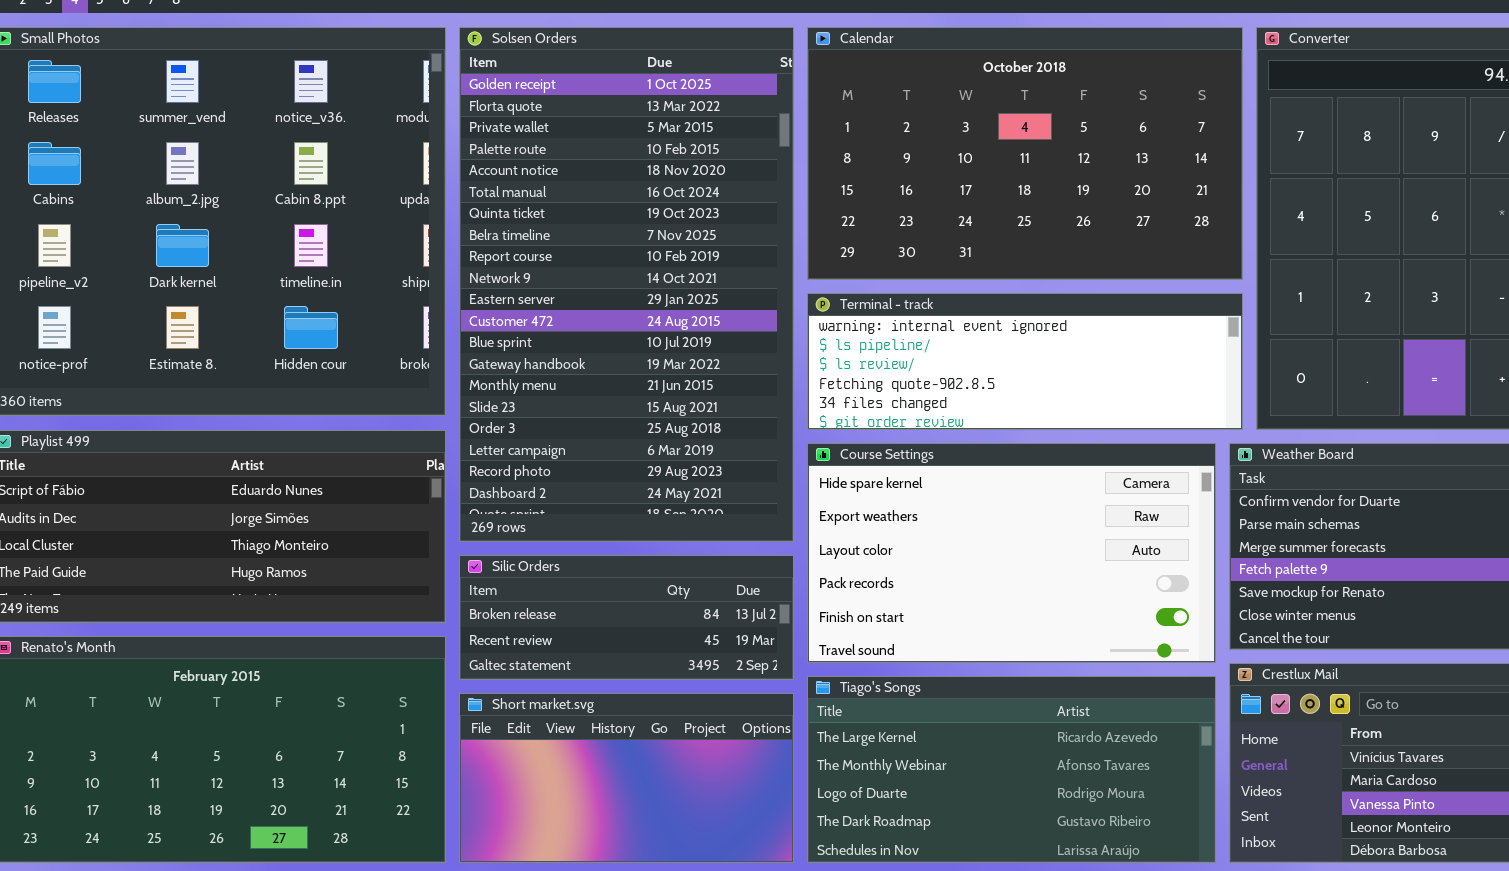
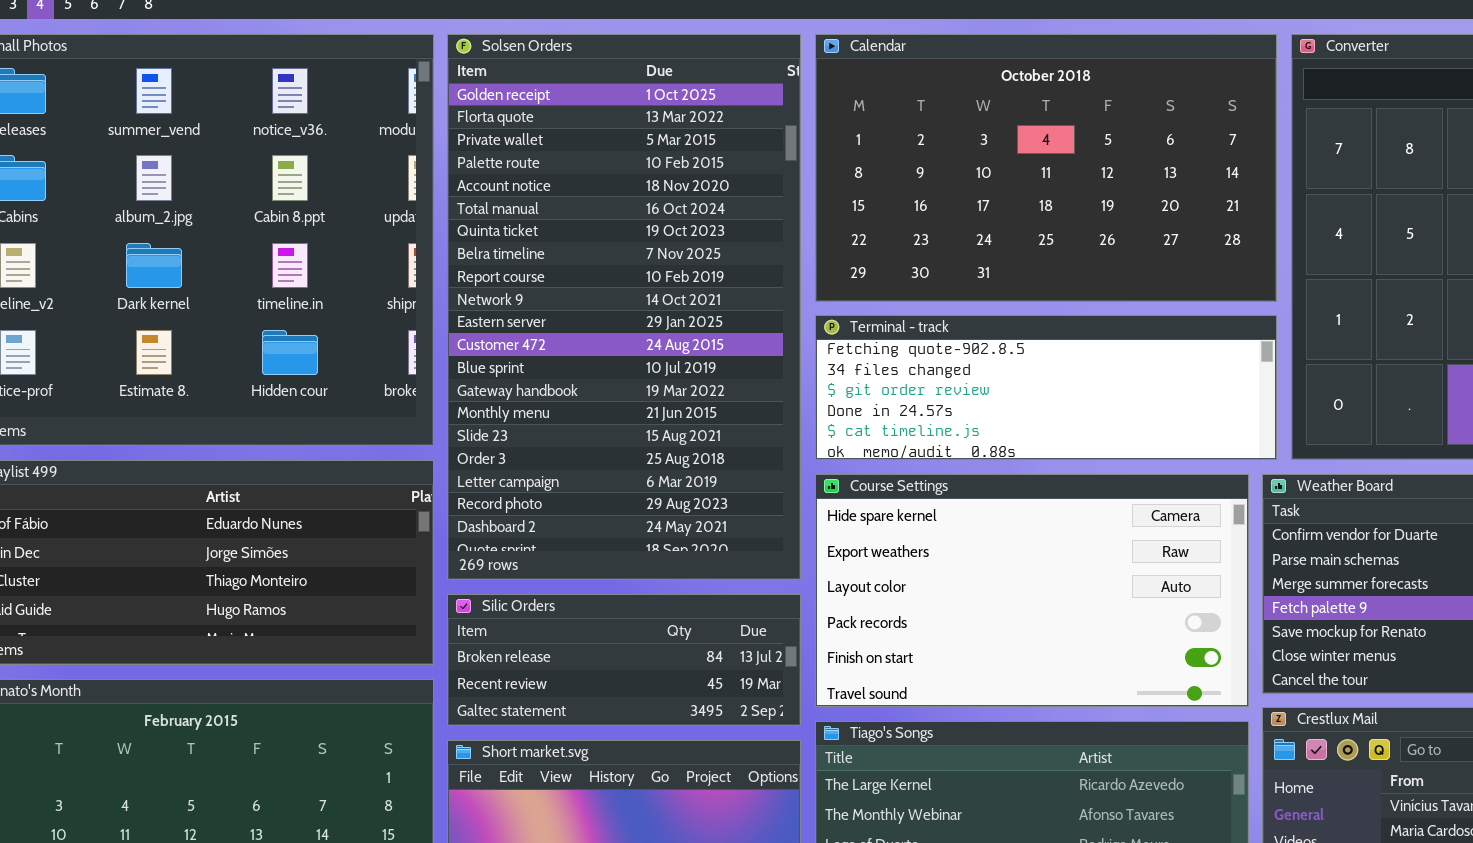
Terminal - track: [807,293,1243,430] -> [815,315,1277,460], scrolled down 3 rows

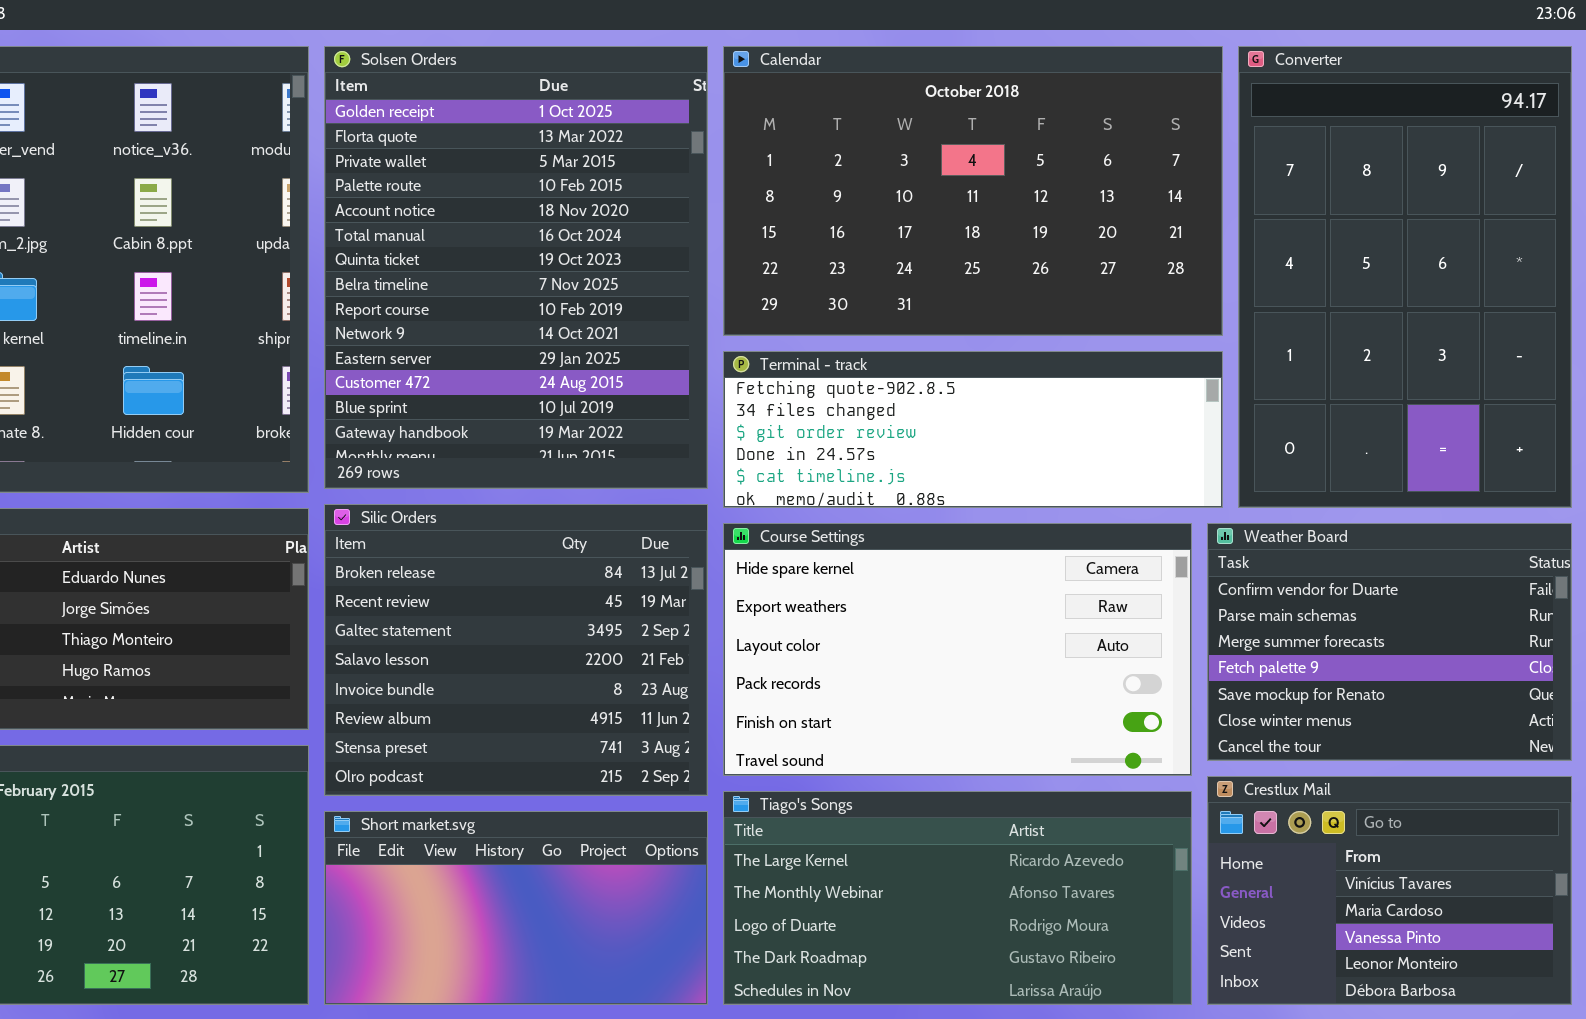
Solsen Orders: [447,34,801,580] -> [324,46,708,489], resized
Silic Orders: [447,594,801,726] -> [324,504,708,796], resized

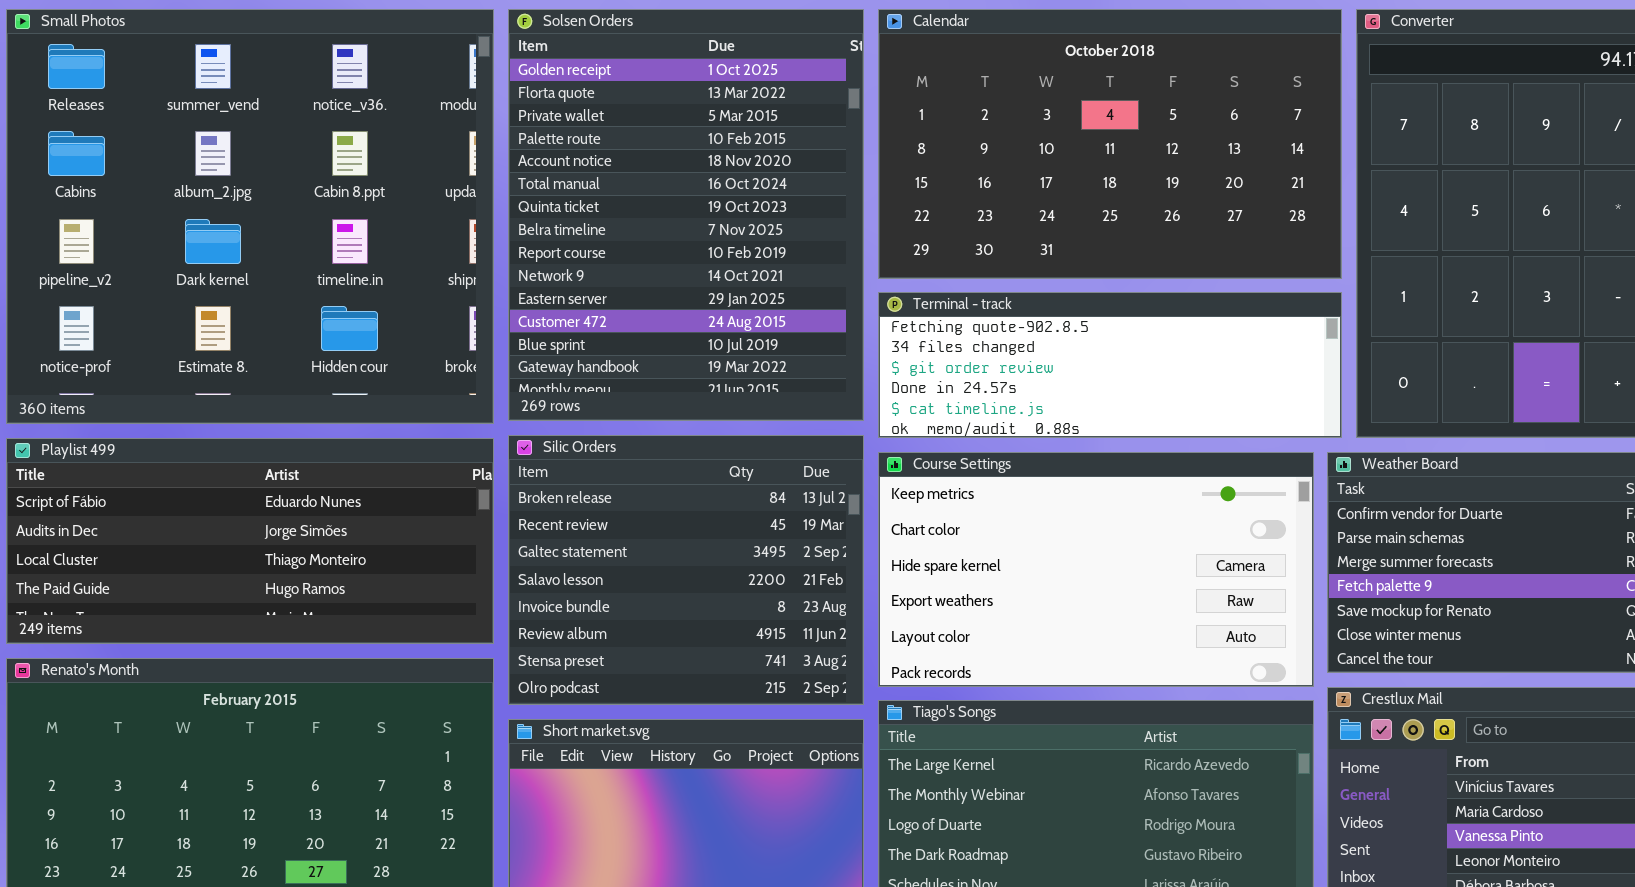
Course Settings: [723,523,1192,776] -> [878,452,1314,687], scrolled up 2 rows

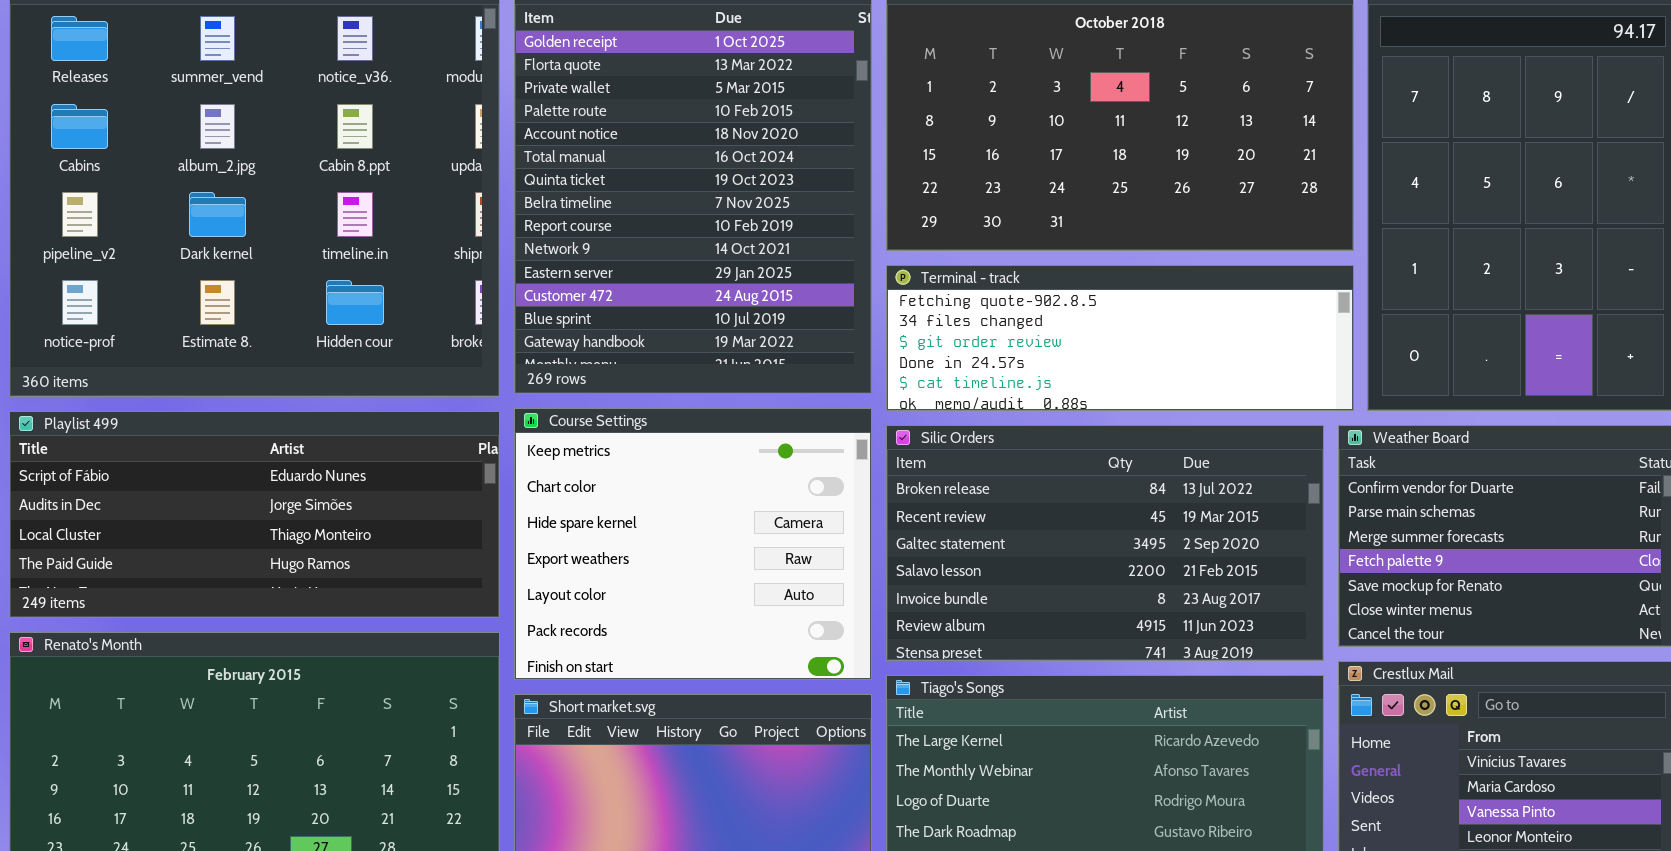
Silic Orders: [508,435,864,705] -> [886,425,1324,661], moved, resized
Course Settings: [878,452,1314,687] -> [514,408,872,680], moved, resized

